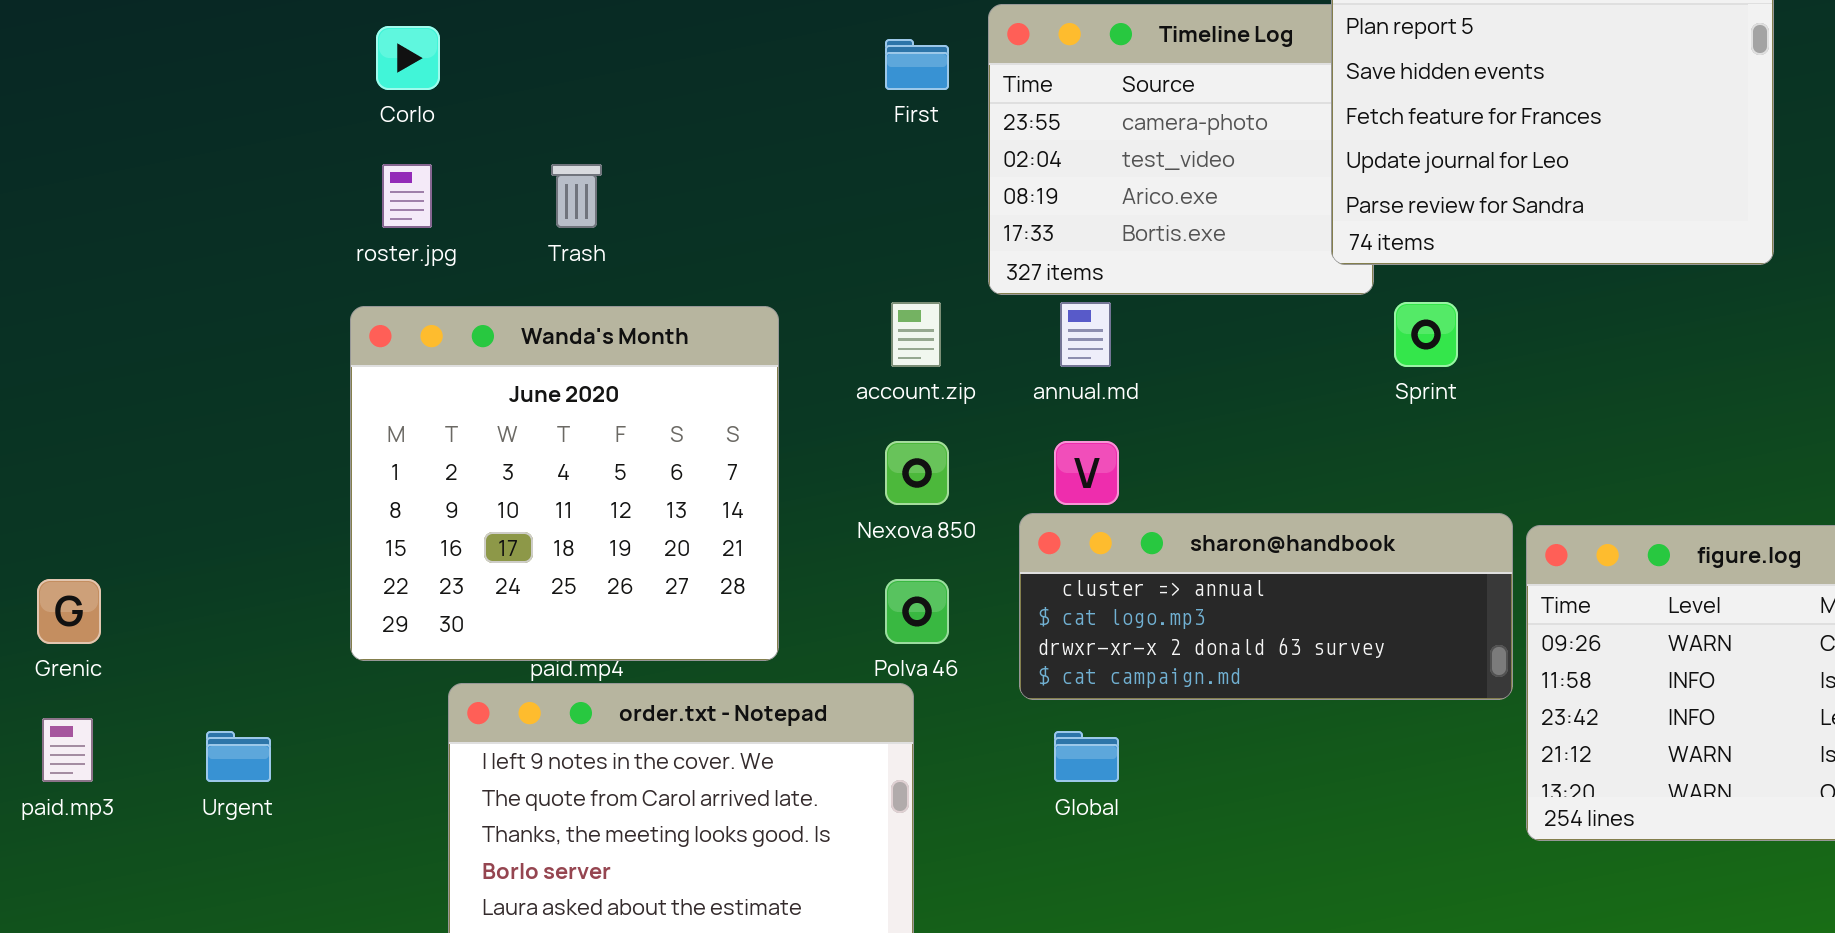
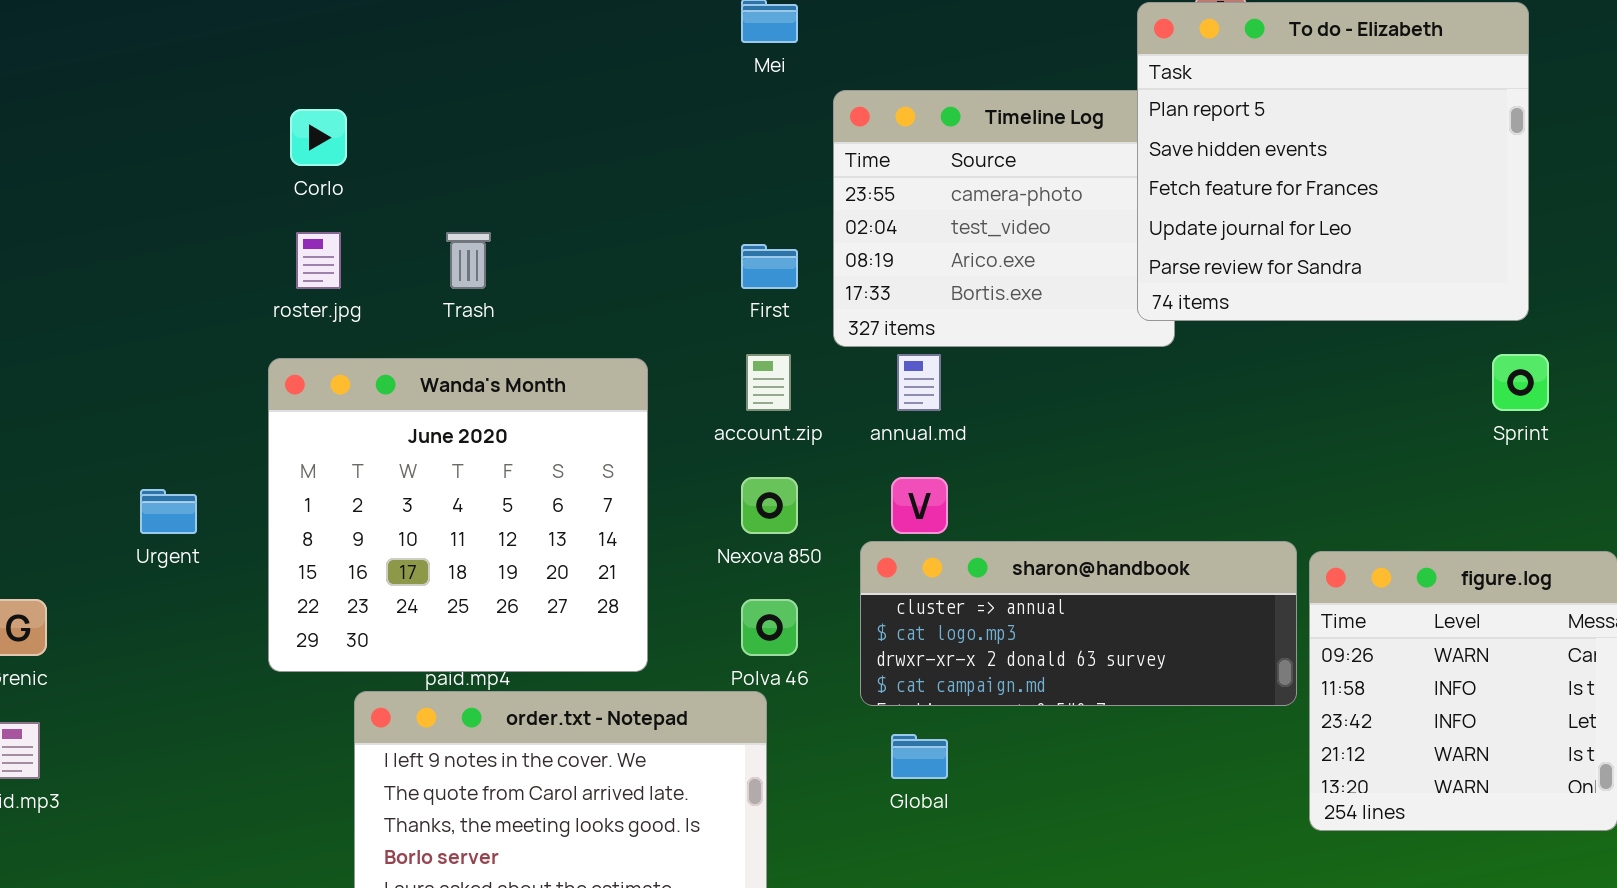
First: [885,39,949,90] -> [741,244,798,289], moved
Sprint: [1394,302,1458,367] -> [1492,354,1549,411], moved
Urgent: [206,731,271,782] -> [140,489,197,534], moved

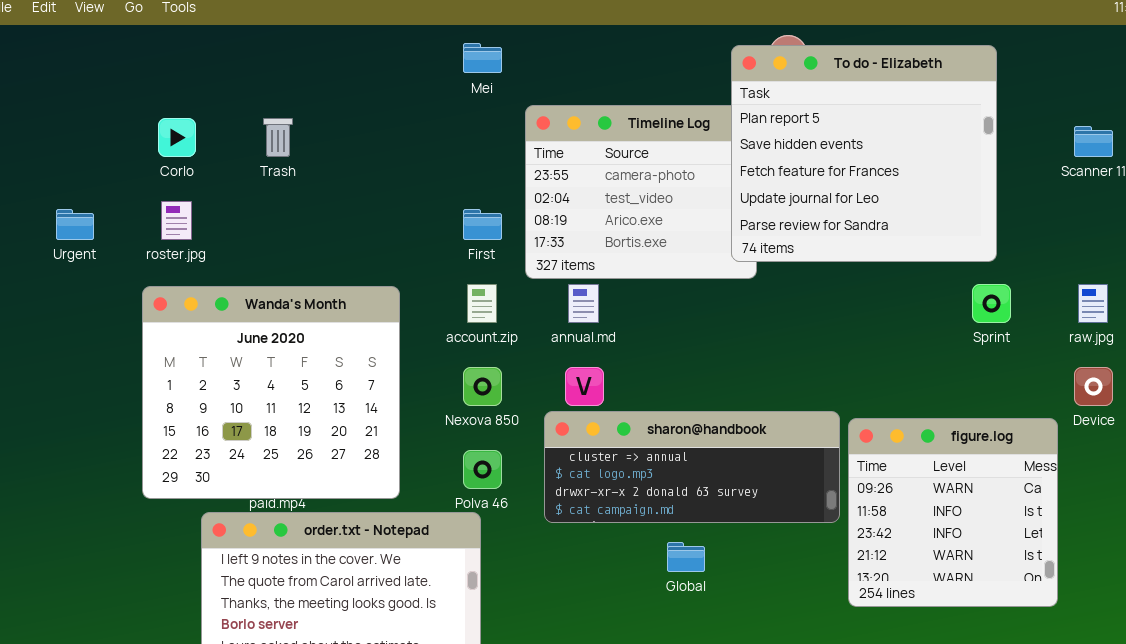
Trash: [446,232,491,289] -> [263,118,293,157], moved
Urgent: [140,489,197,534] -> [56,209,94,240], moved
Global: [891,734,948,779] -> [667,542,705,572], moved

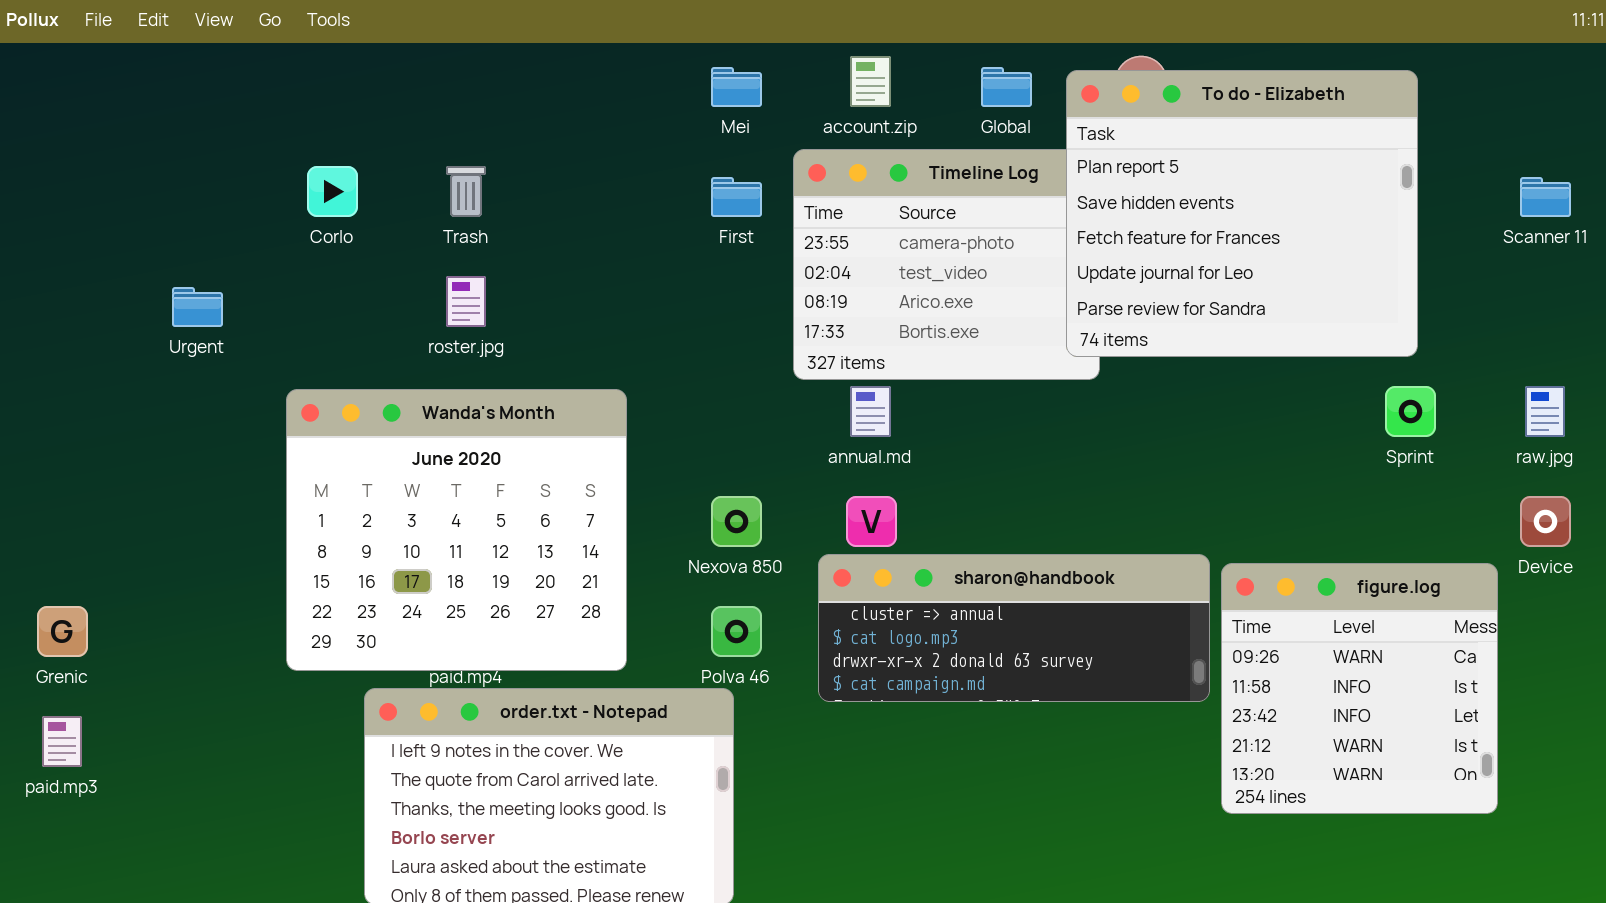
roster.jpg: [161,201,192,240] -> [446,276,486,327], moved
First: [463,209,502,240] -> [711,177,762,217], moved
account.zip: [467,284,497,323] -> [850,56,891,107], moved
Global: [667,542,705,572] -> [981,67,1032,107], moved

